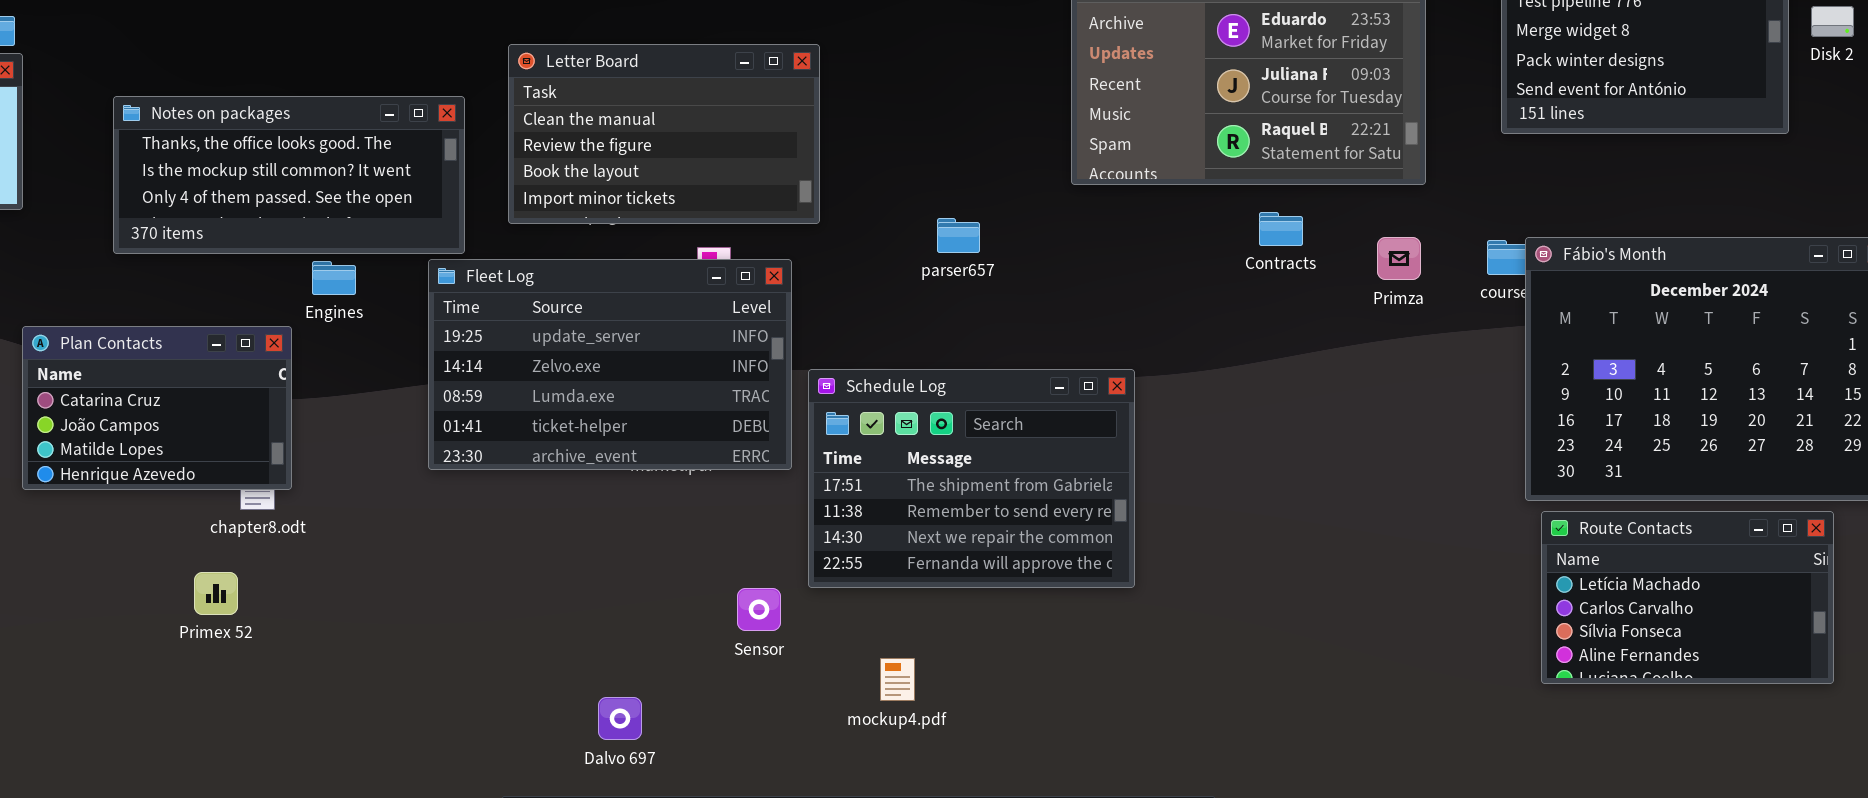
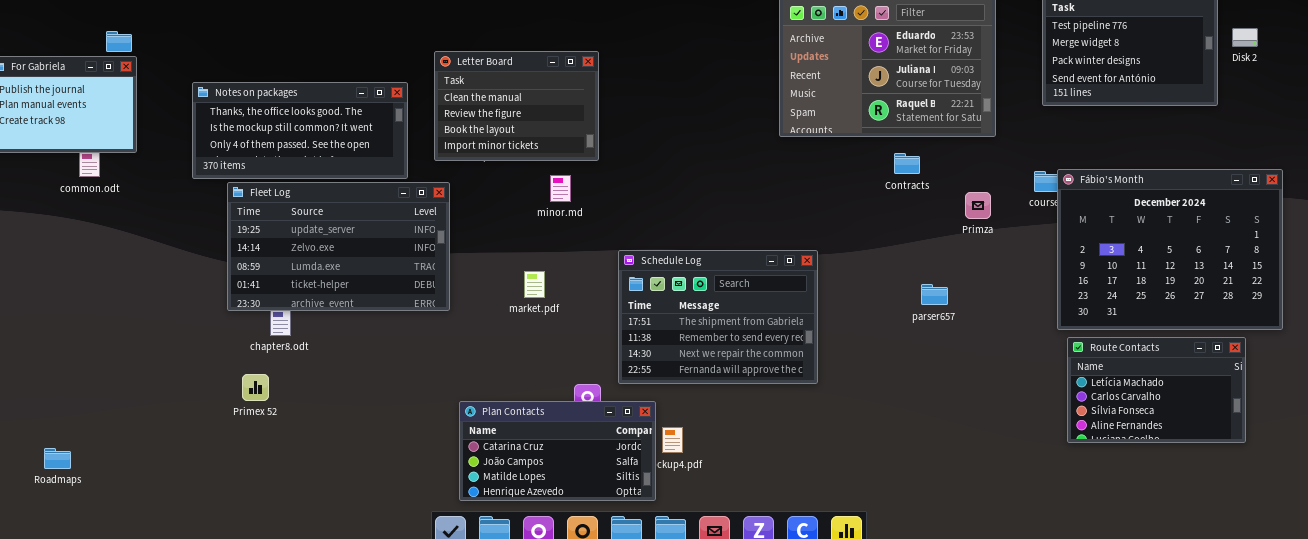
Letter Board: [508,44,820,224] -> [434,51,599,161], resized
parser657: [937,218,980,253] -> [921,284,948,305], moved
Primza: [1377,237,1421,280] -> [965,192,991,219], moved
Fleet Log: [428,259,792,470] -> [227,182,450,311], moved
Plan Contacts: [22,326,292,490] -> [459,401,656,501], moved, resized

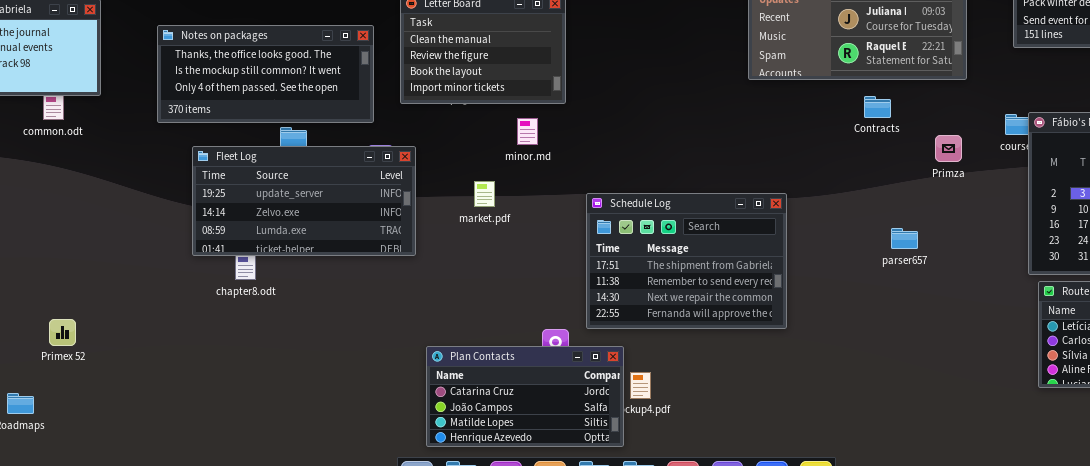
Fleet Log: [227,182,450,311] -> [192,146,416,256], resized
market.pdf: [524,271,545,298] -> [474,181,495,207], moved
Primex 52: [242,374,269,401] -> [49,319,76,346], moved

